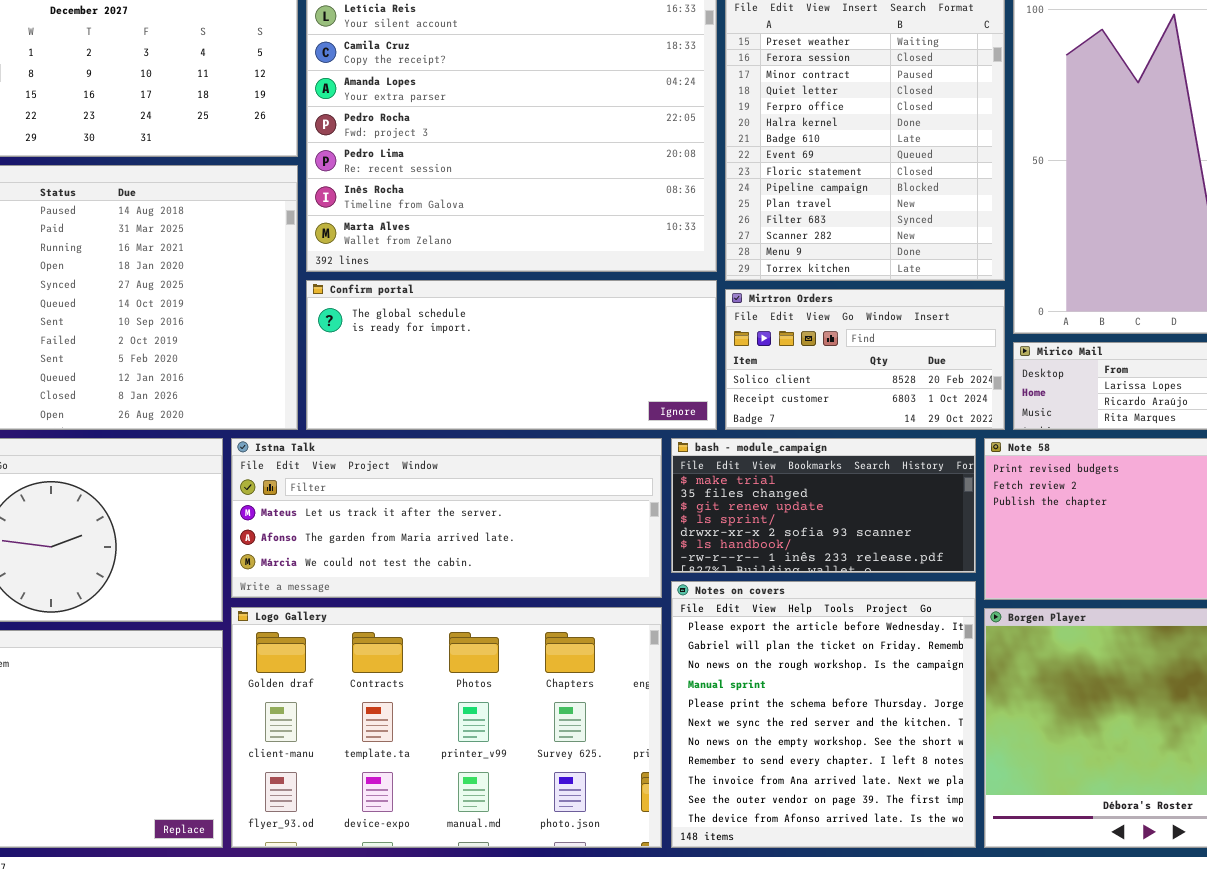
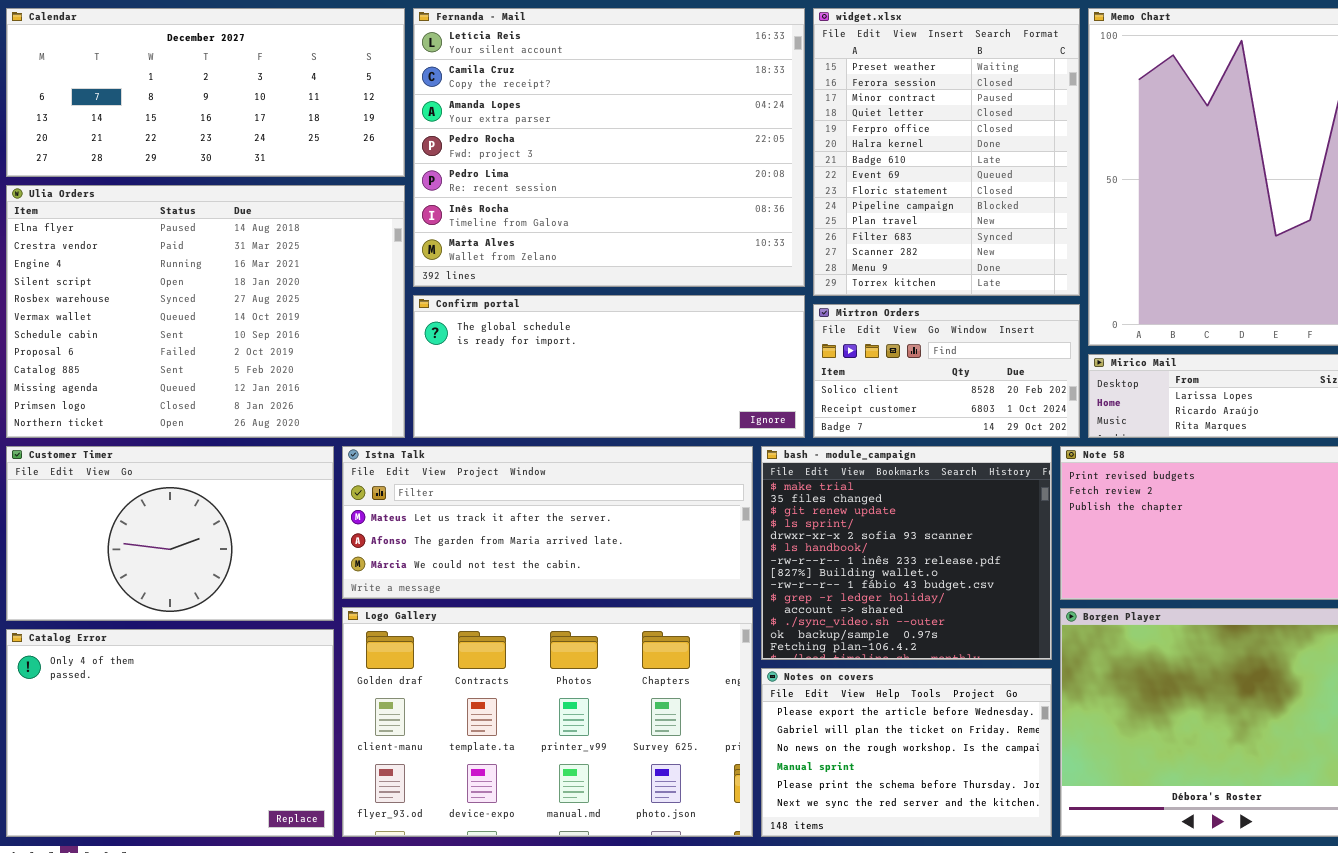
bash - module_campaign: [671,438,976,573] -> [761,446,1052,660], resized
Notes on covers: [671,581,976,848] -> [761,668,1052,837], resized

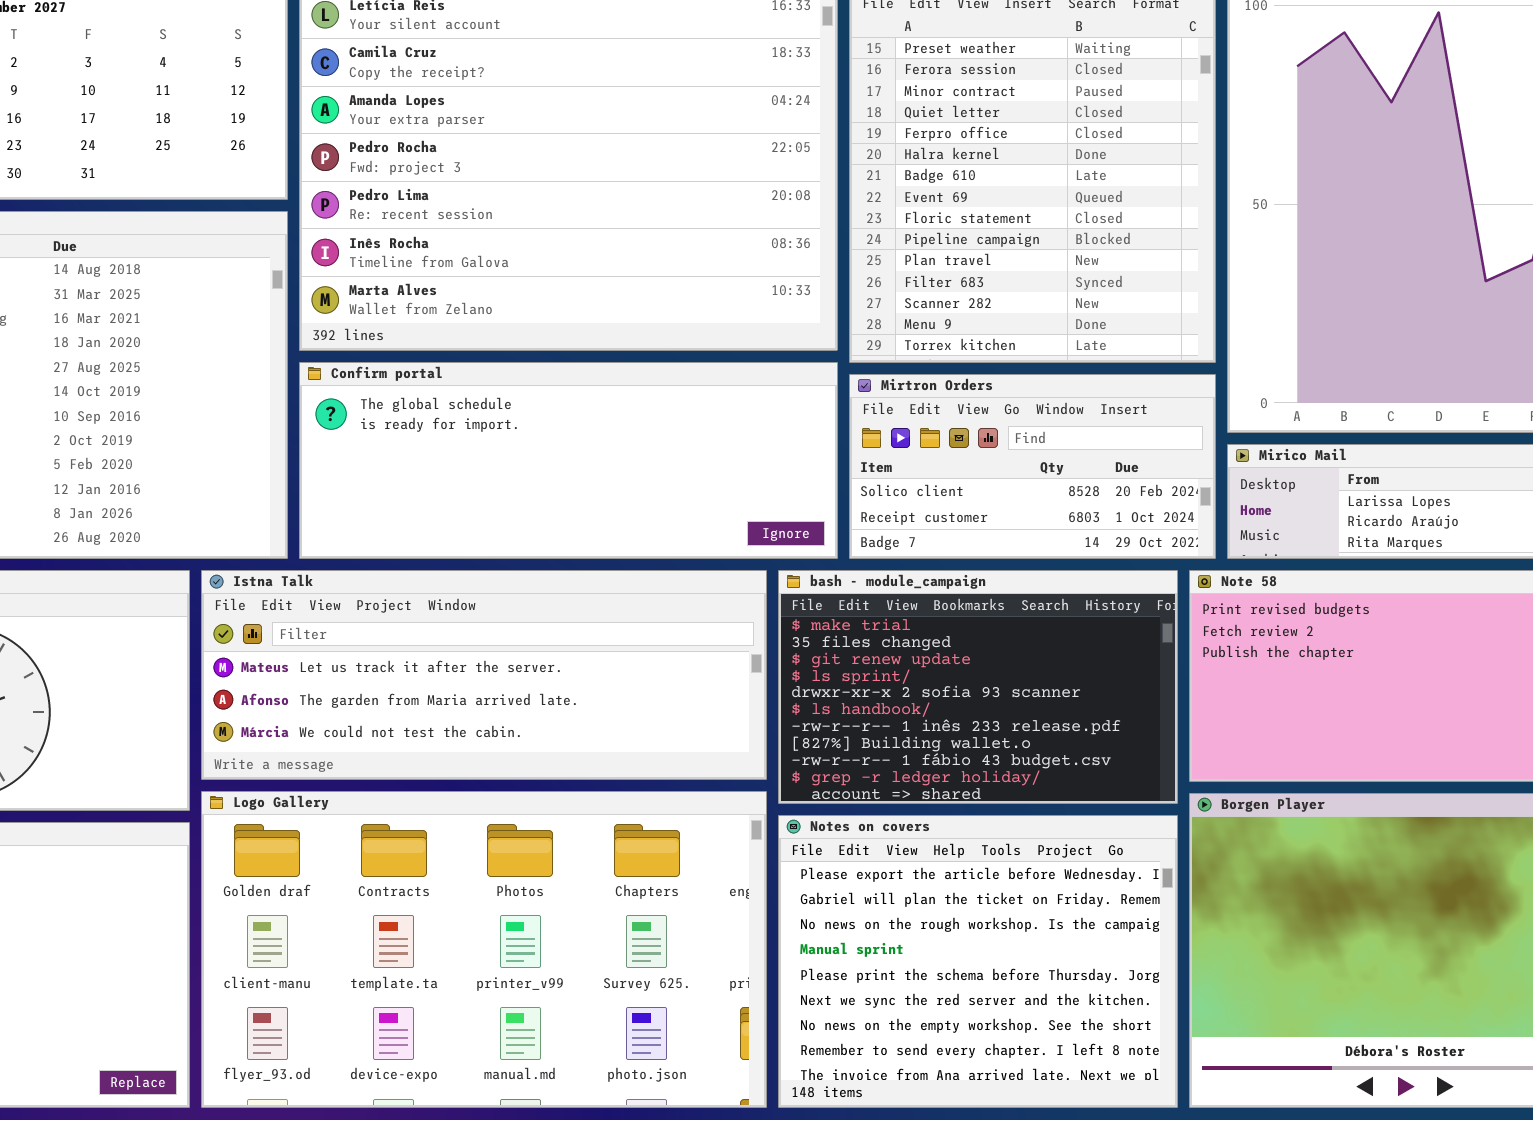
bash - module_campaign: [761,446,1052,660] -> [778,570,1178,804], resized
Notes on covers: [761,668,1052,837] -> [778,815,1178,1108], resized

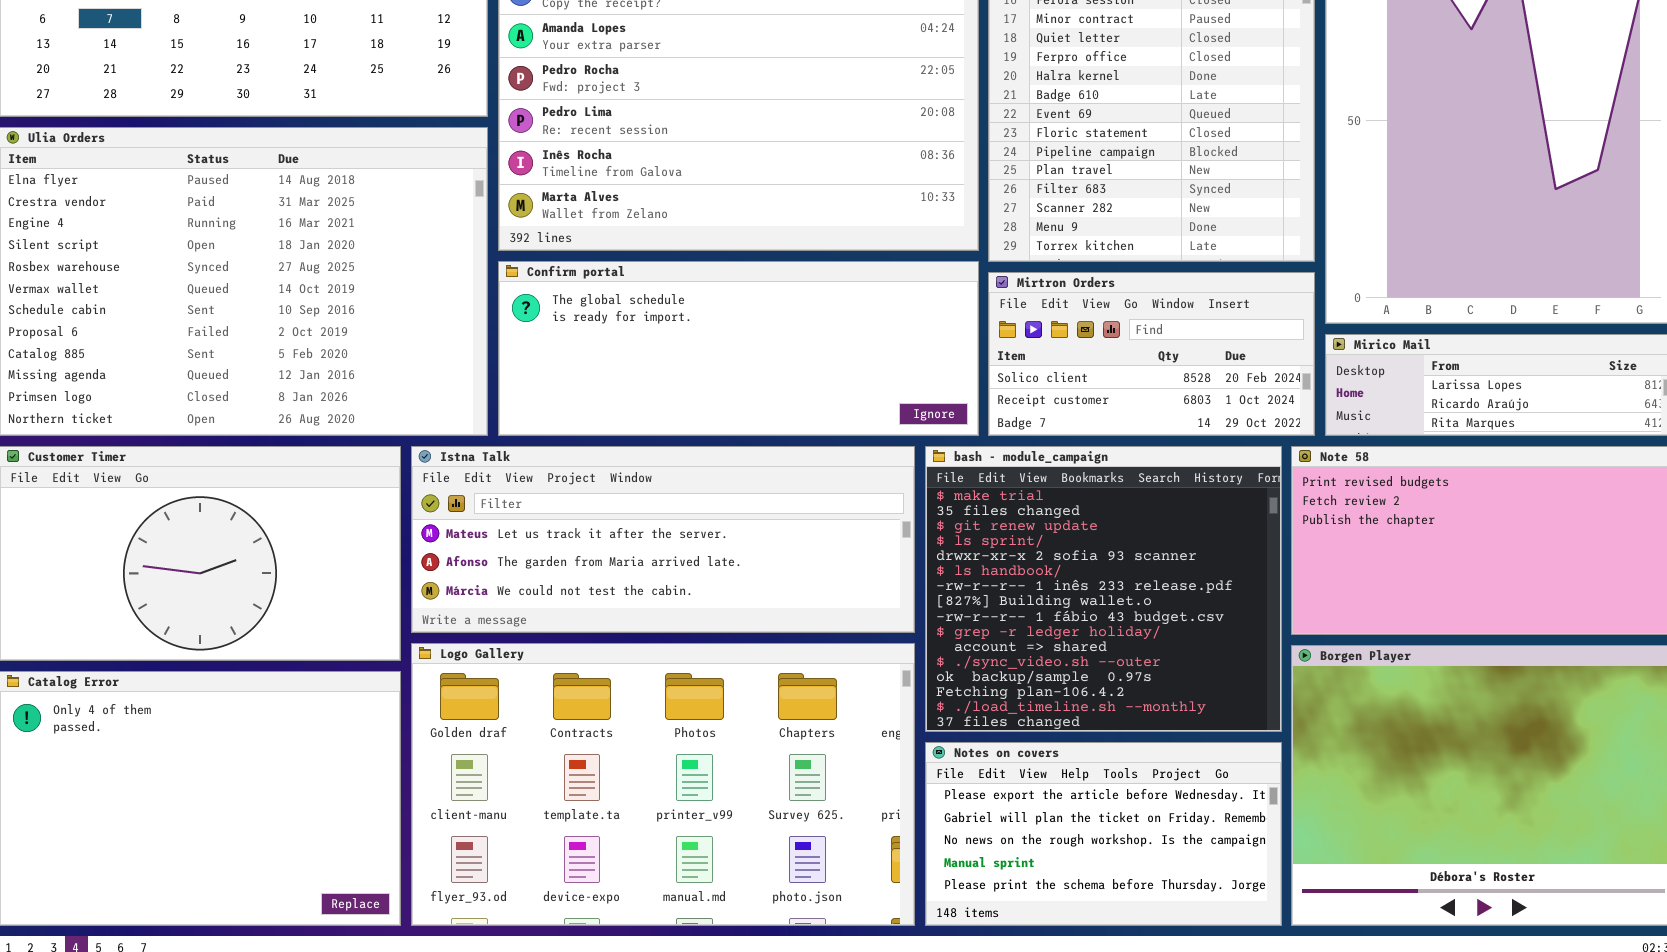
bash - module_campaign: [778,570,1178,804] -> [925,446,1282,732], resized
Notes on covers: [778,815,1178,1108] -> [925,742,1282,926], resized

